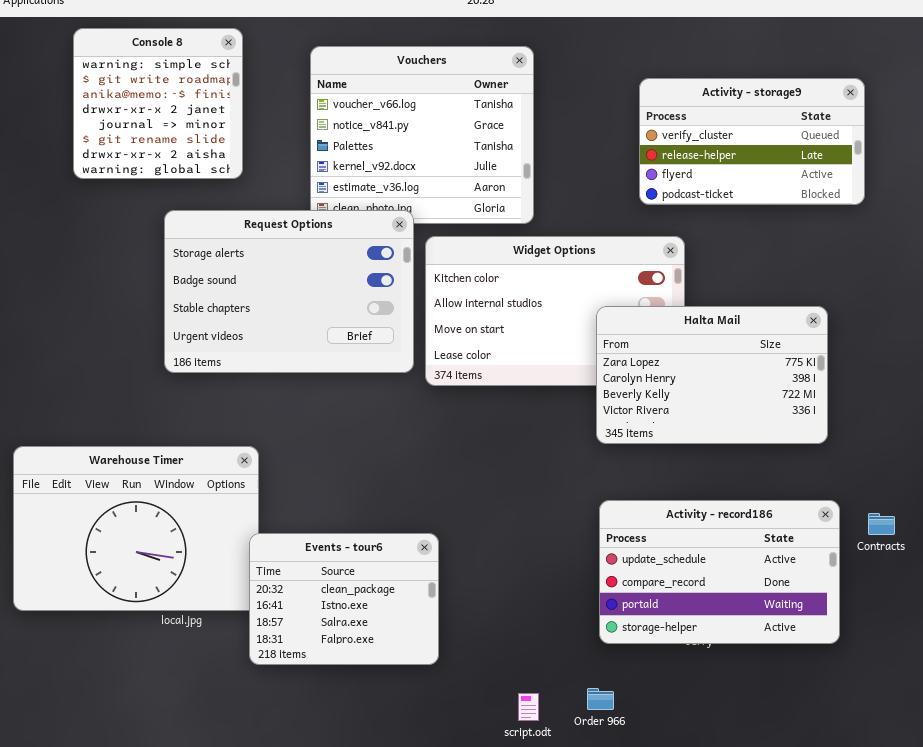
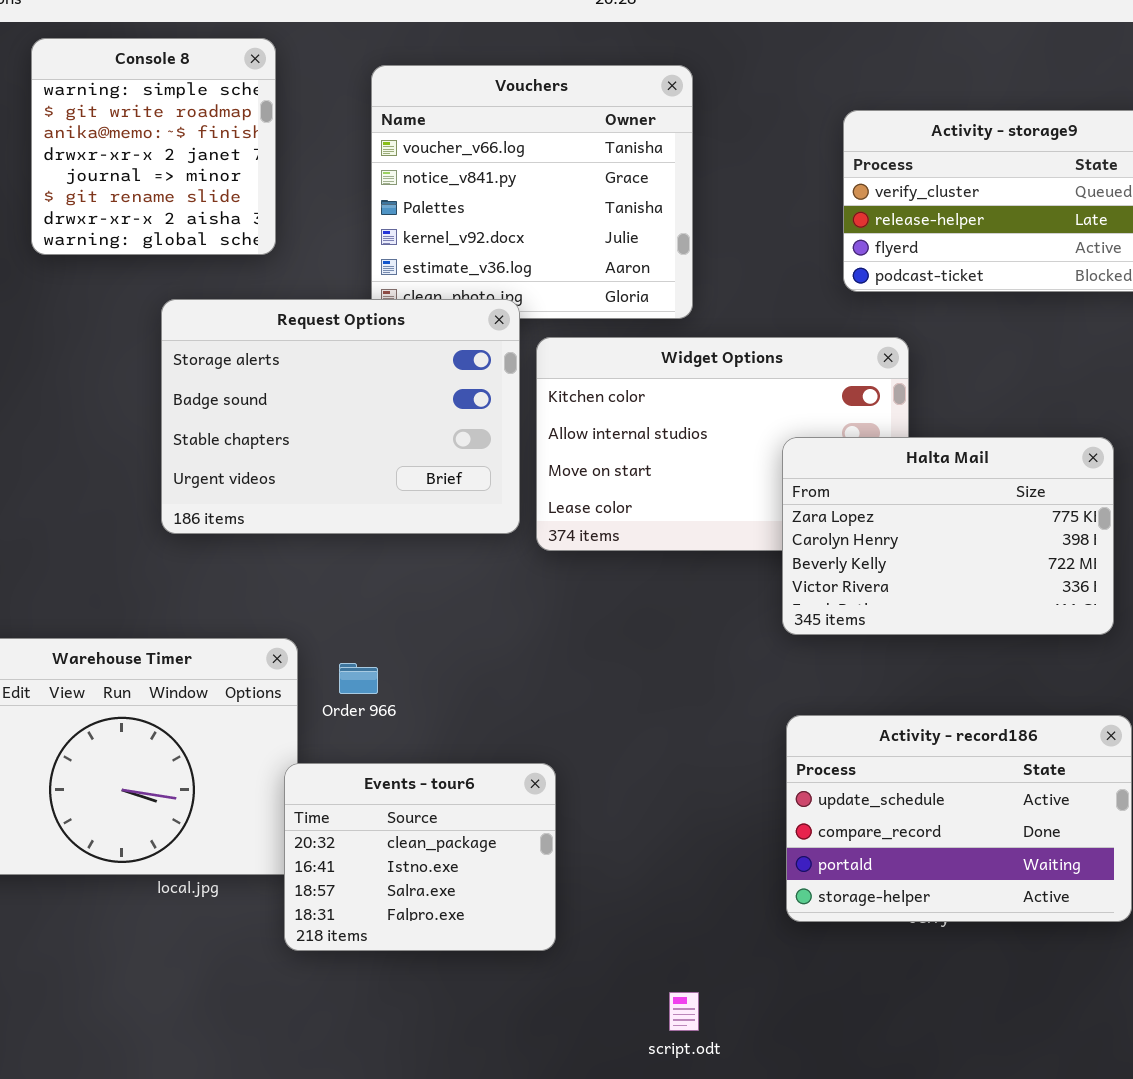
Order 966: [587,688,614,710] -> [339,663,378,694], moved

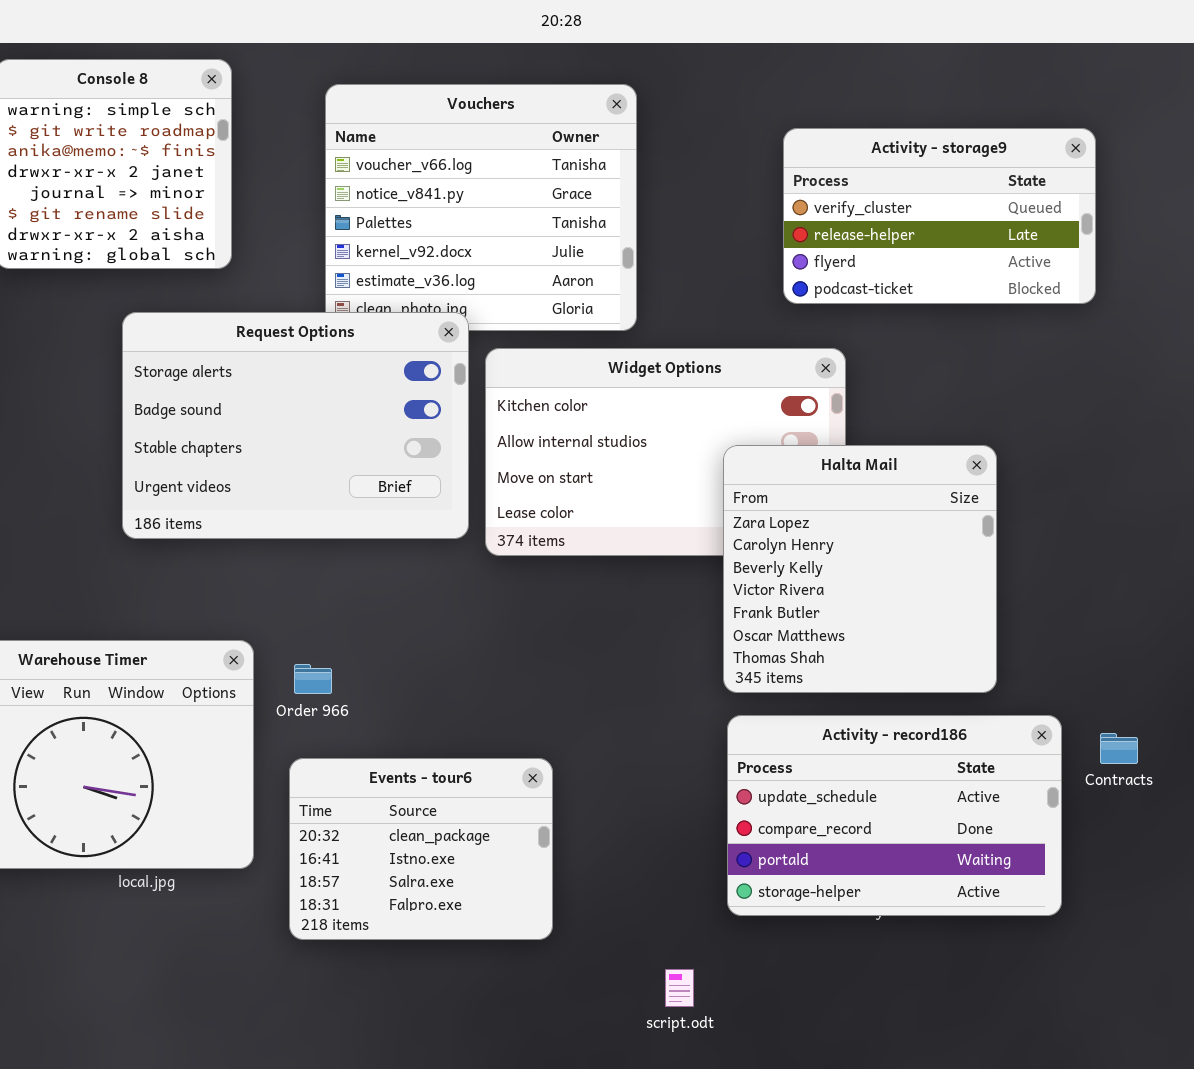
Halta Mail: [782,437,1114,635] -> [723,445,997,693], resized
Events - tour6: [284,763,556,951] -> [289,758,553,940], moved
script.odt: [669,992,699,1031] -> [665,969,694,1007], moved

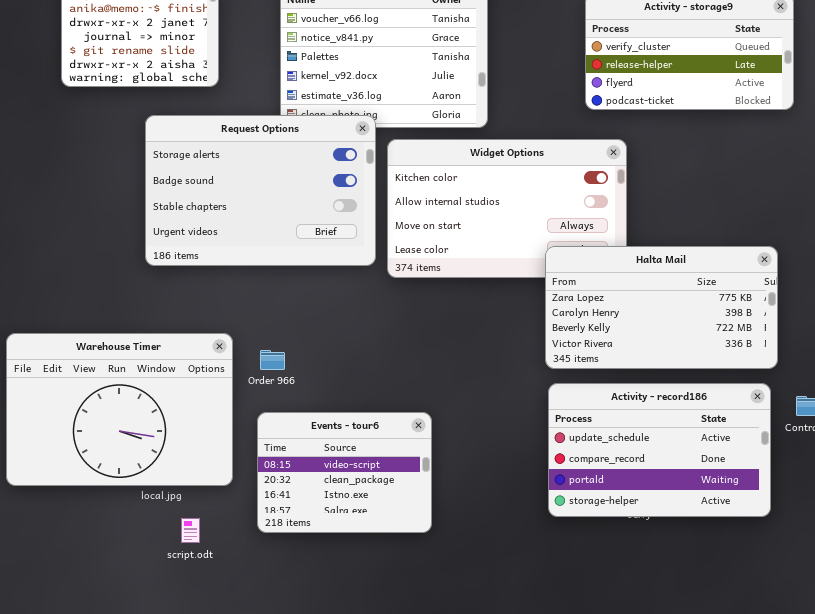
Halta Mail: [723,445,997,693] -> [545,246,778,369], resized
Events - tour6: [289,758,553,940] -> [257,412,432,533], scrolled up 1 row
script.odt: [665,969,694,1007] -> [181,518,200,543], moved

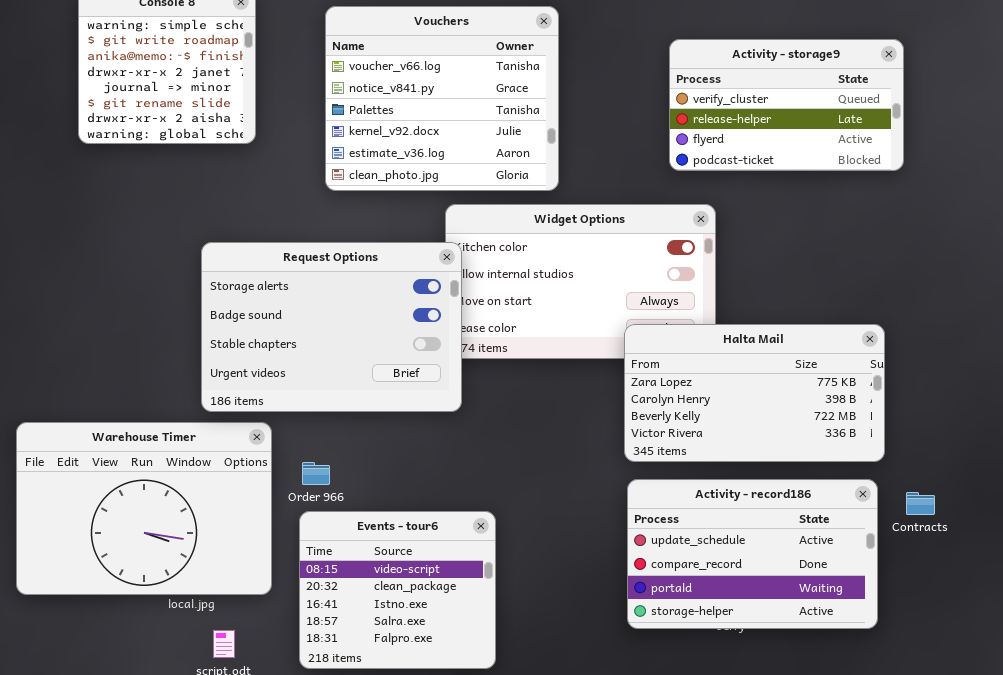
Request Options: [145,115,376,266] -> [201,242,462,412], moved
Order 966: [260,350,285,370] -> [302,462,330,485], moved
Events - tour6: [257,412,432,533] -> [299,511,496,669], resized

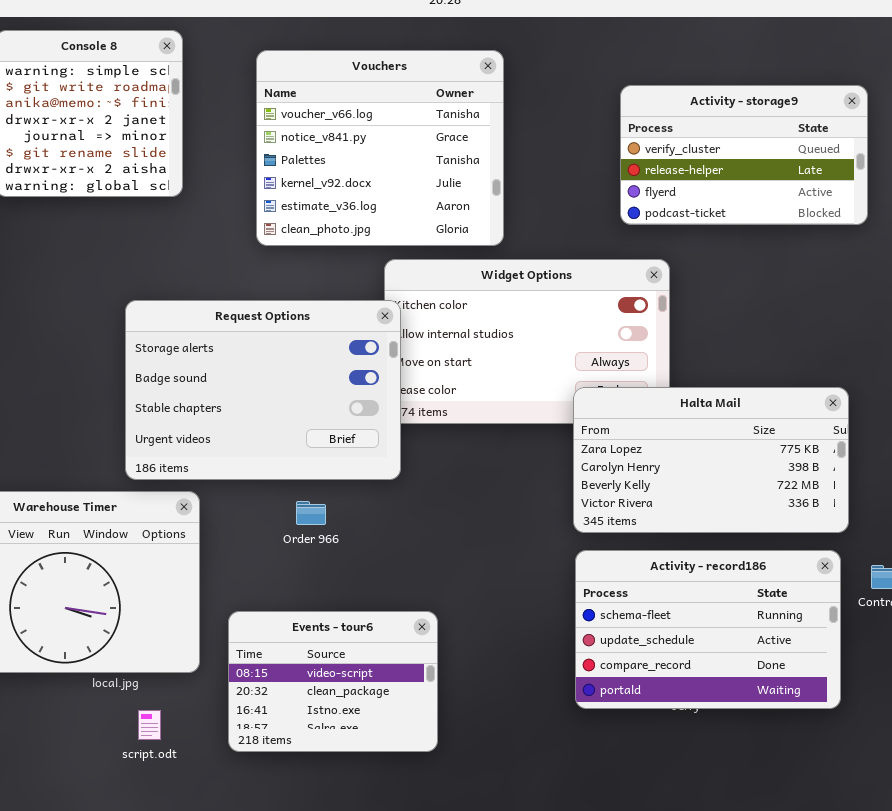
Order 966: [302,462,330,485] -> [296,501,326,525], moved
Activity - record186: [627,479,878,629] -> [575,550,841,709], scrolled up 1 row
Events - tour6: [299,511,496,669] -> [228,611,438,752], resized

